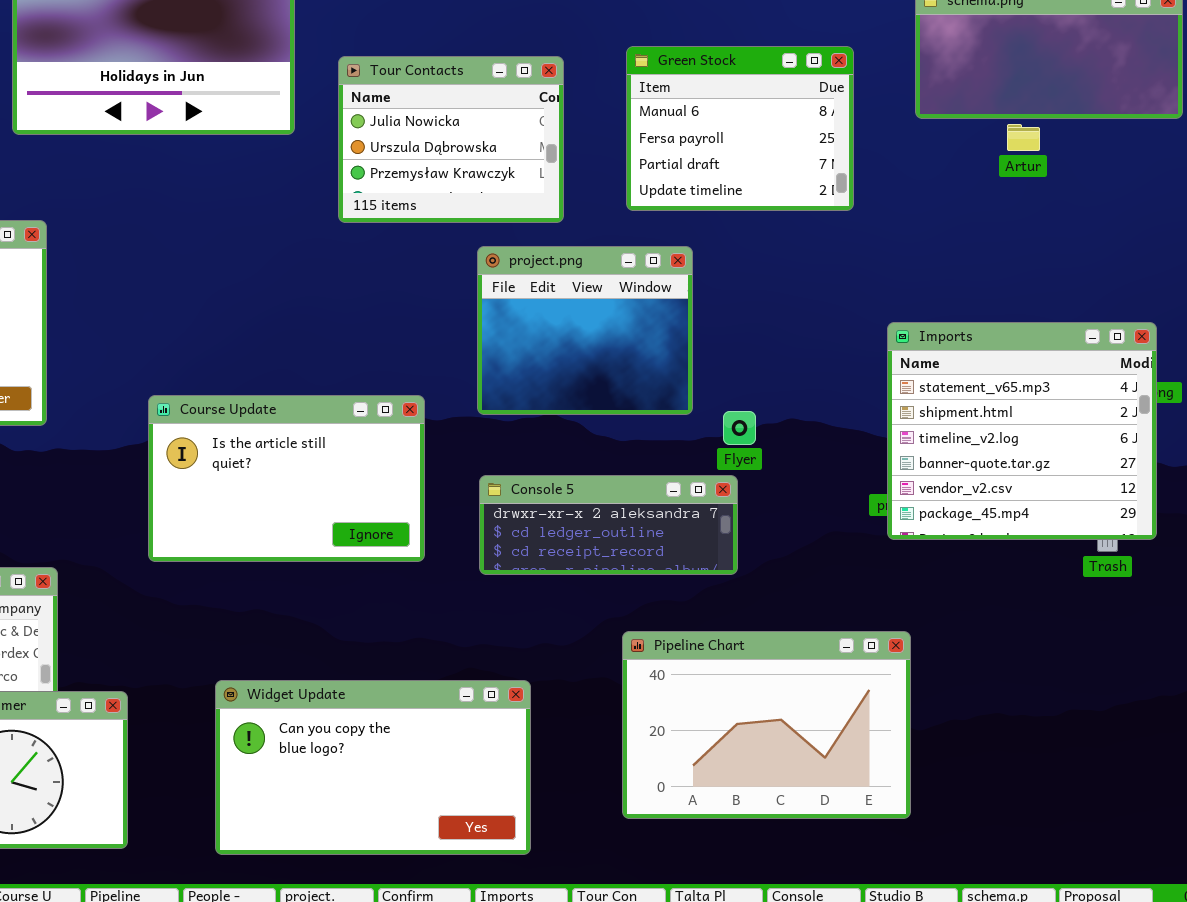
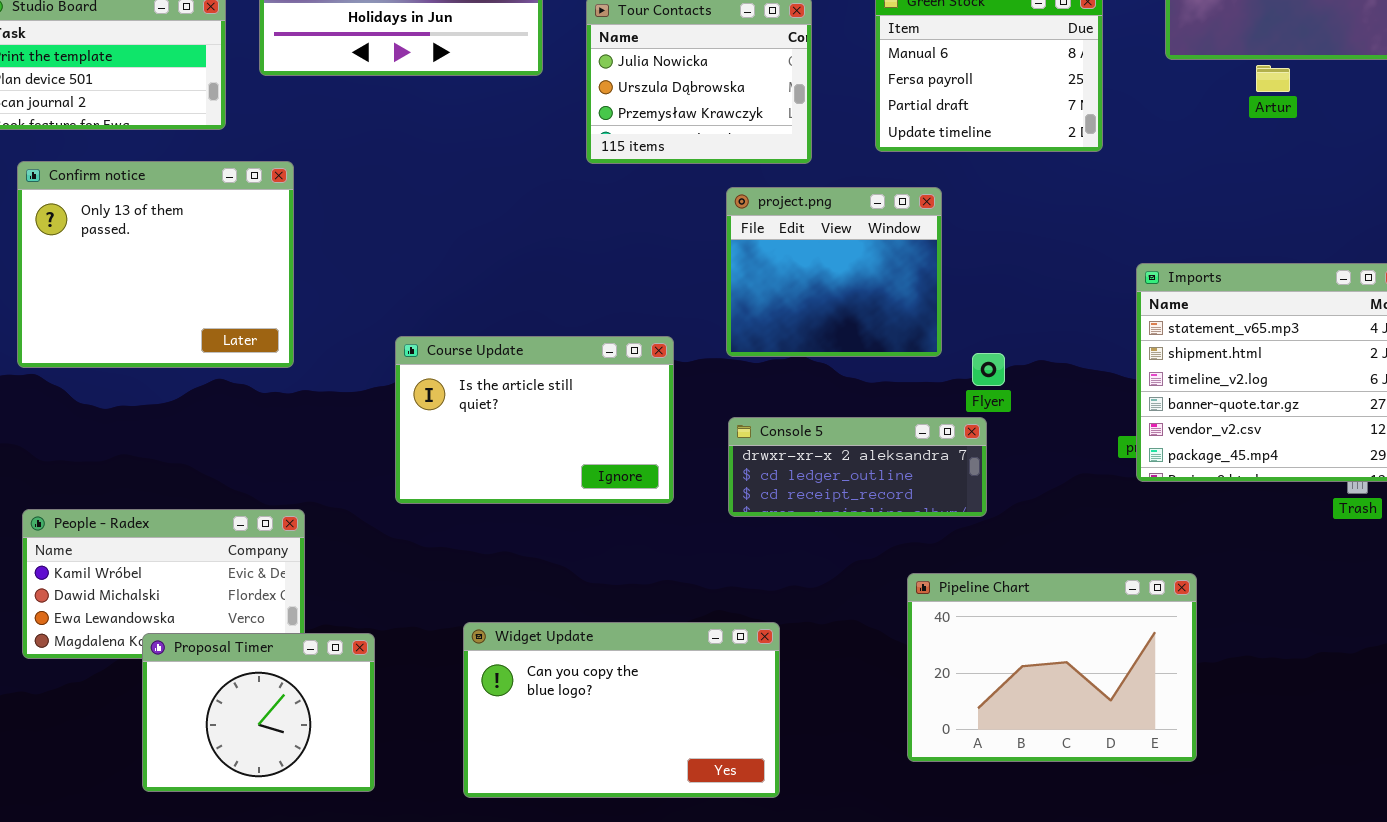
Pipeline Chart: [622,631,911,819] -> [907,573,1197,762], moved

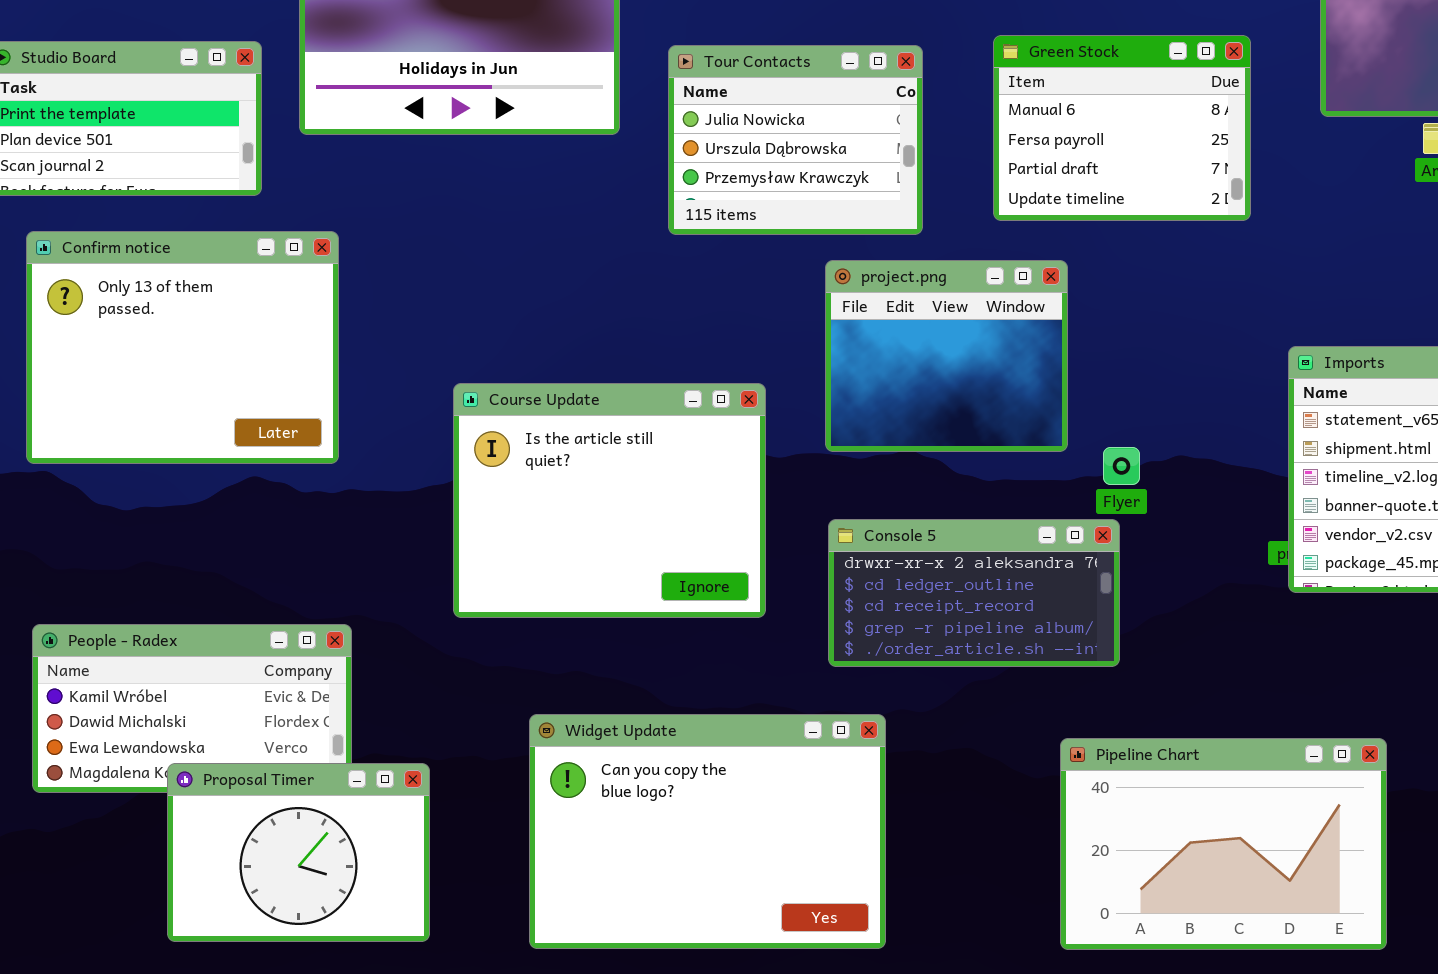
Course Update: [395,336,674,504] -> [453,383,766,618], resized
Console 5: [728,417,987,517] -> [828,519,1120,667], resized
Pipeline Chart: [907,573,1197,762] -> [1060,738,1387,950], moved
Widget Update: [463,622,780,798] -> [529,714,886,949], resized

